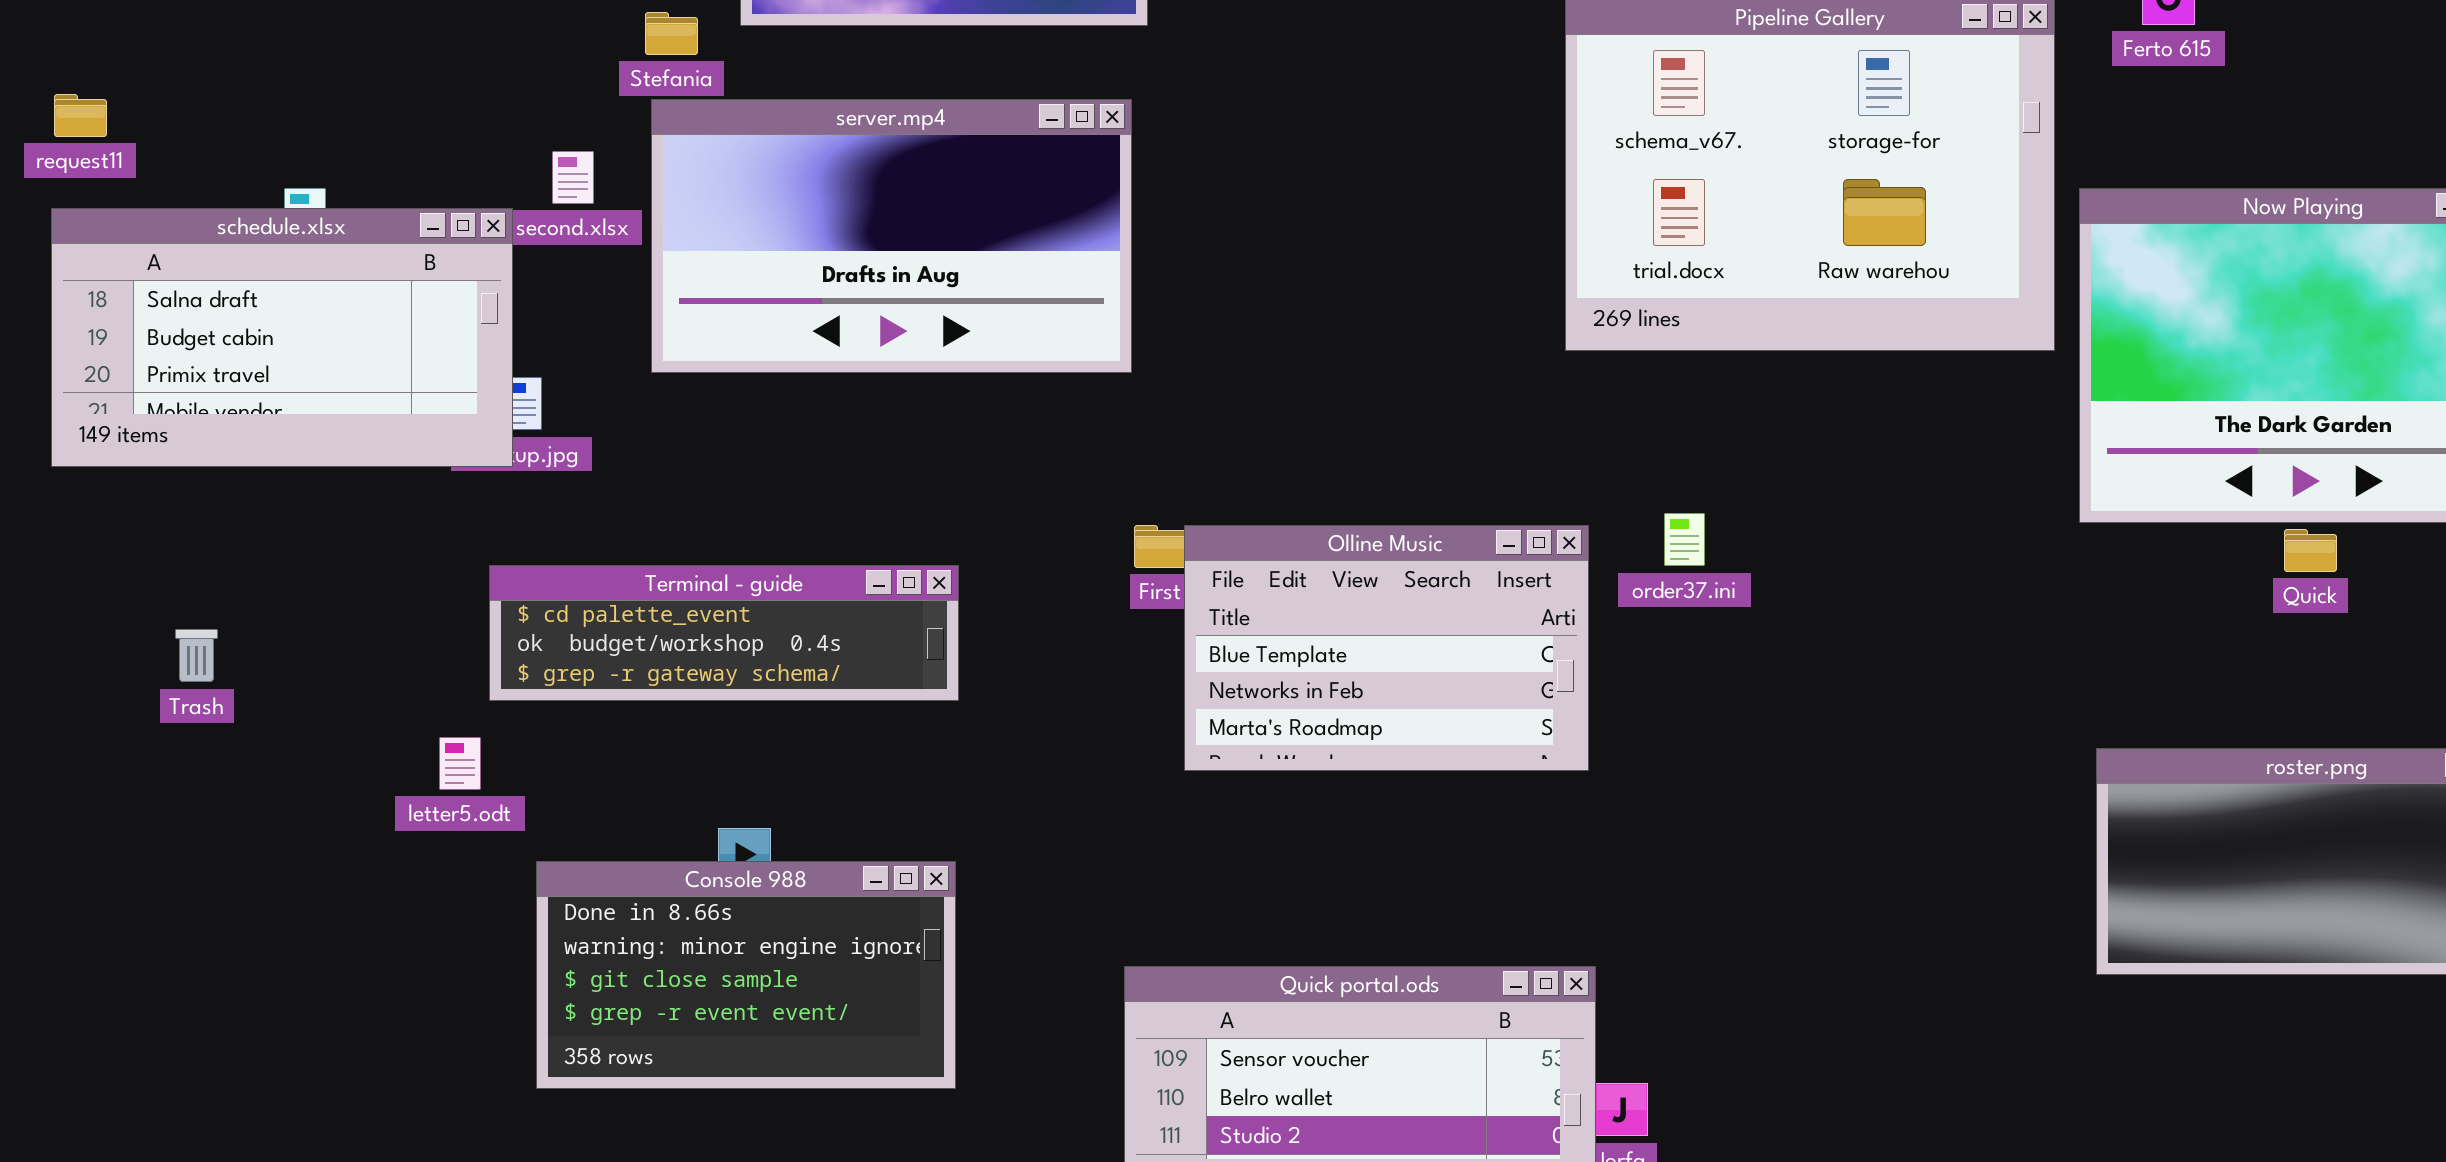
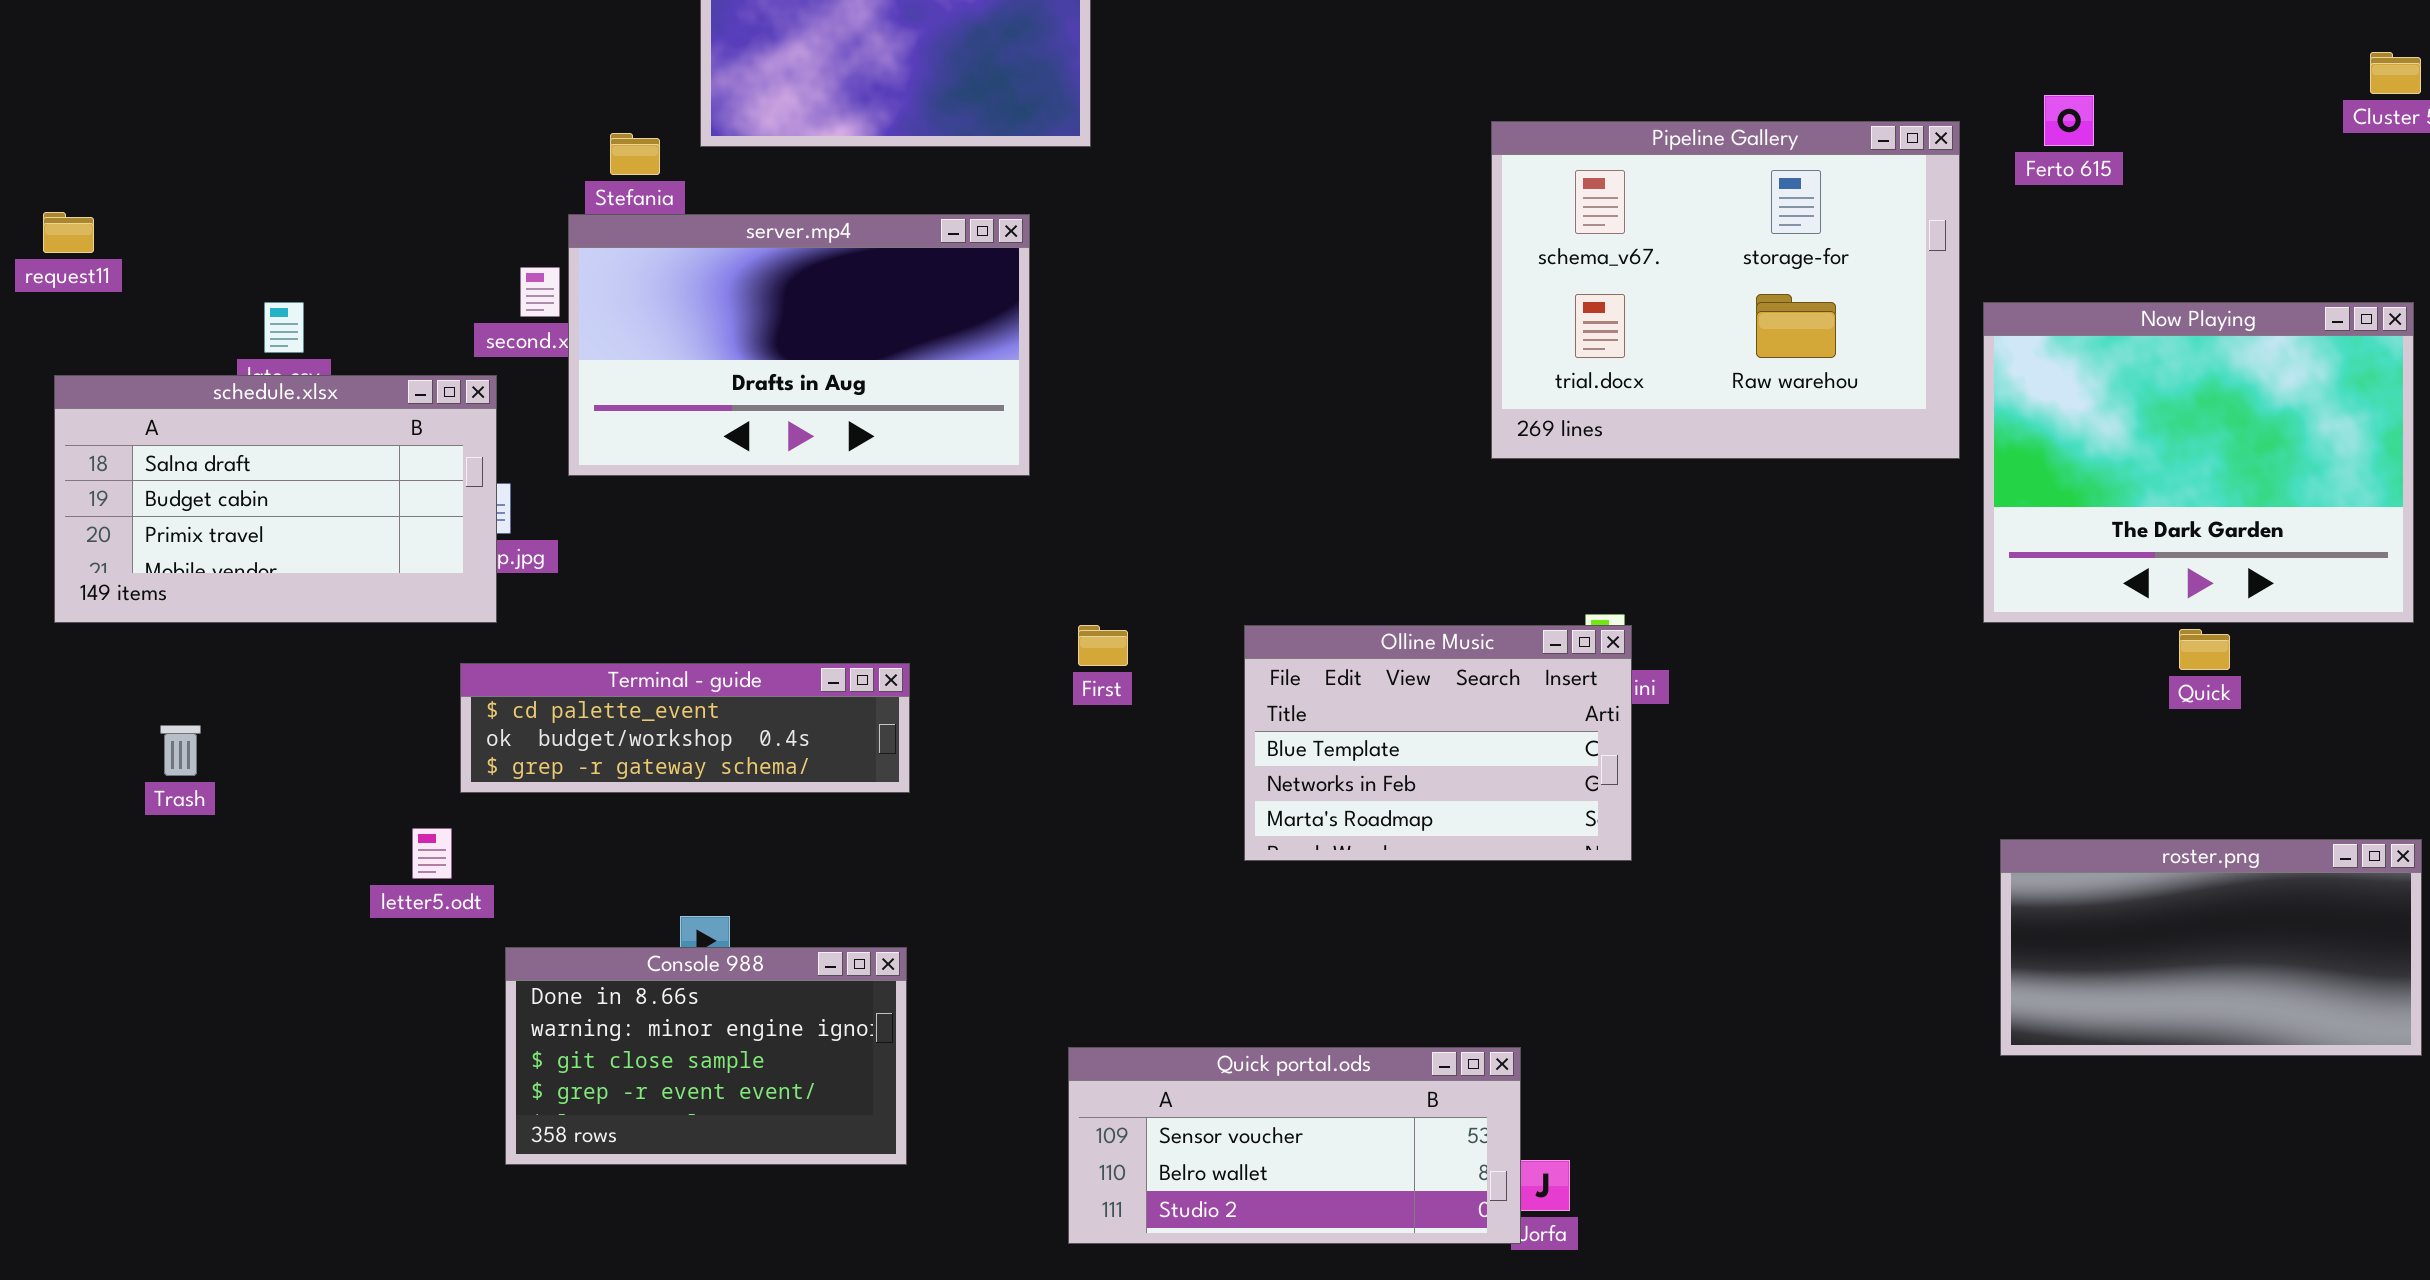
server.mp4: [651,99,1132,373] -> [568,214,1030,476], moved
schedule.xlsx: [51,208,513,467] -> [54,375,497,623], moved
Olline Music: [1184,525,1589,771] -> [1244,625,1632,861], moved

